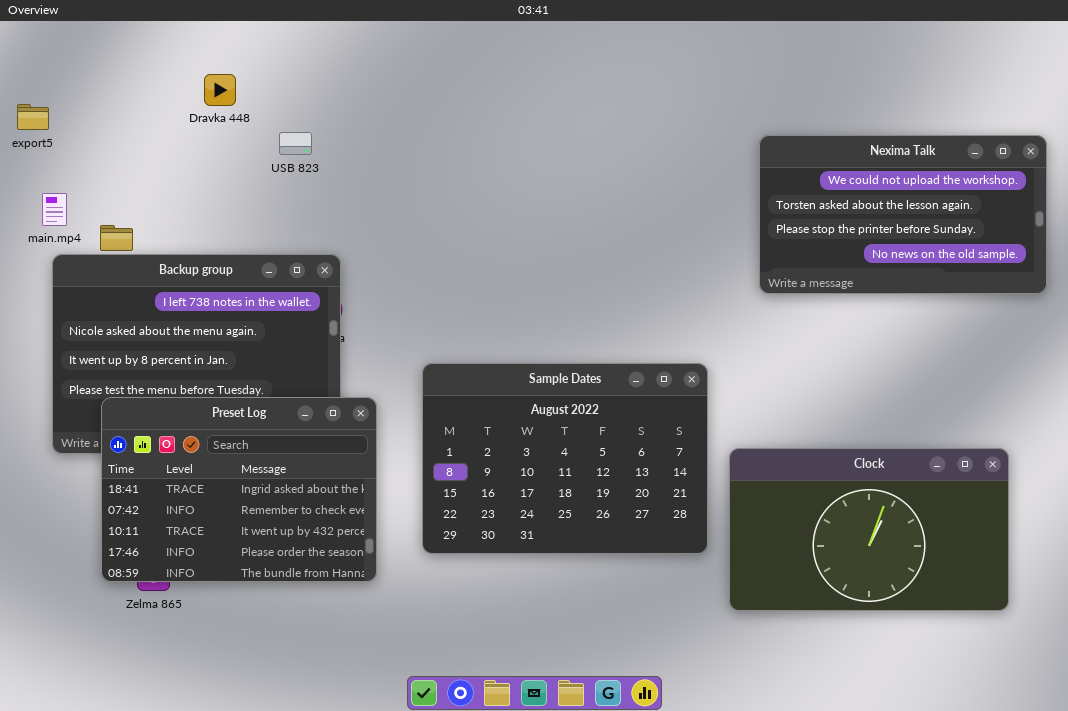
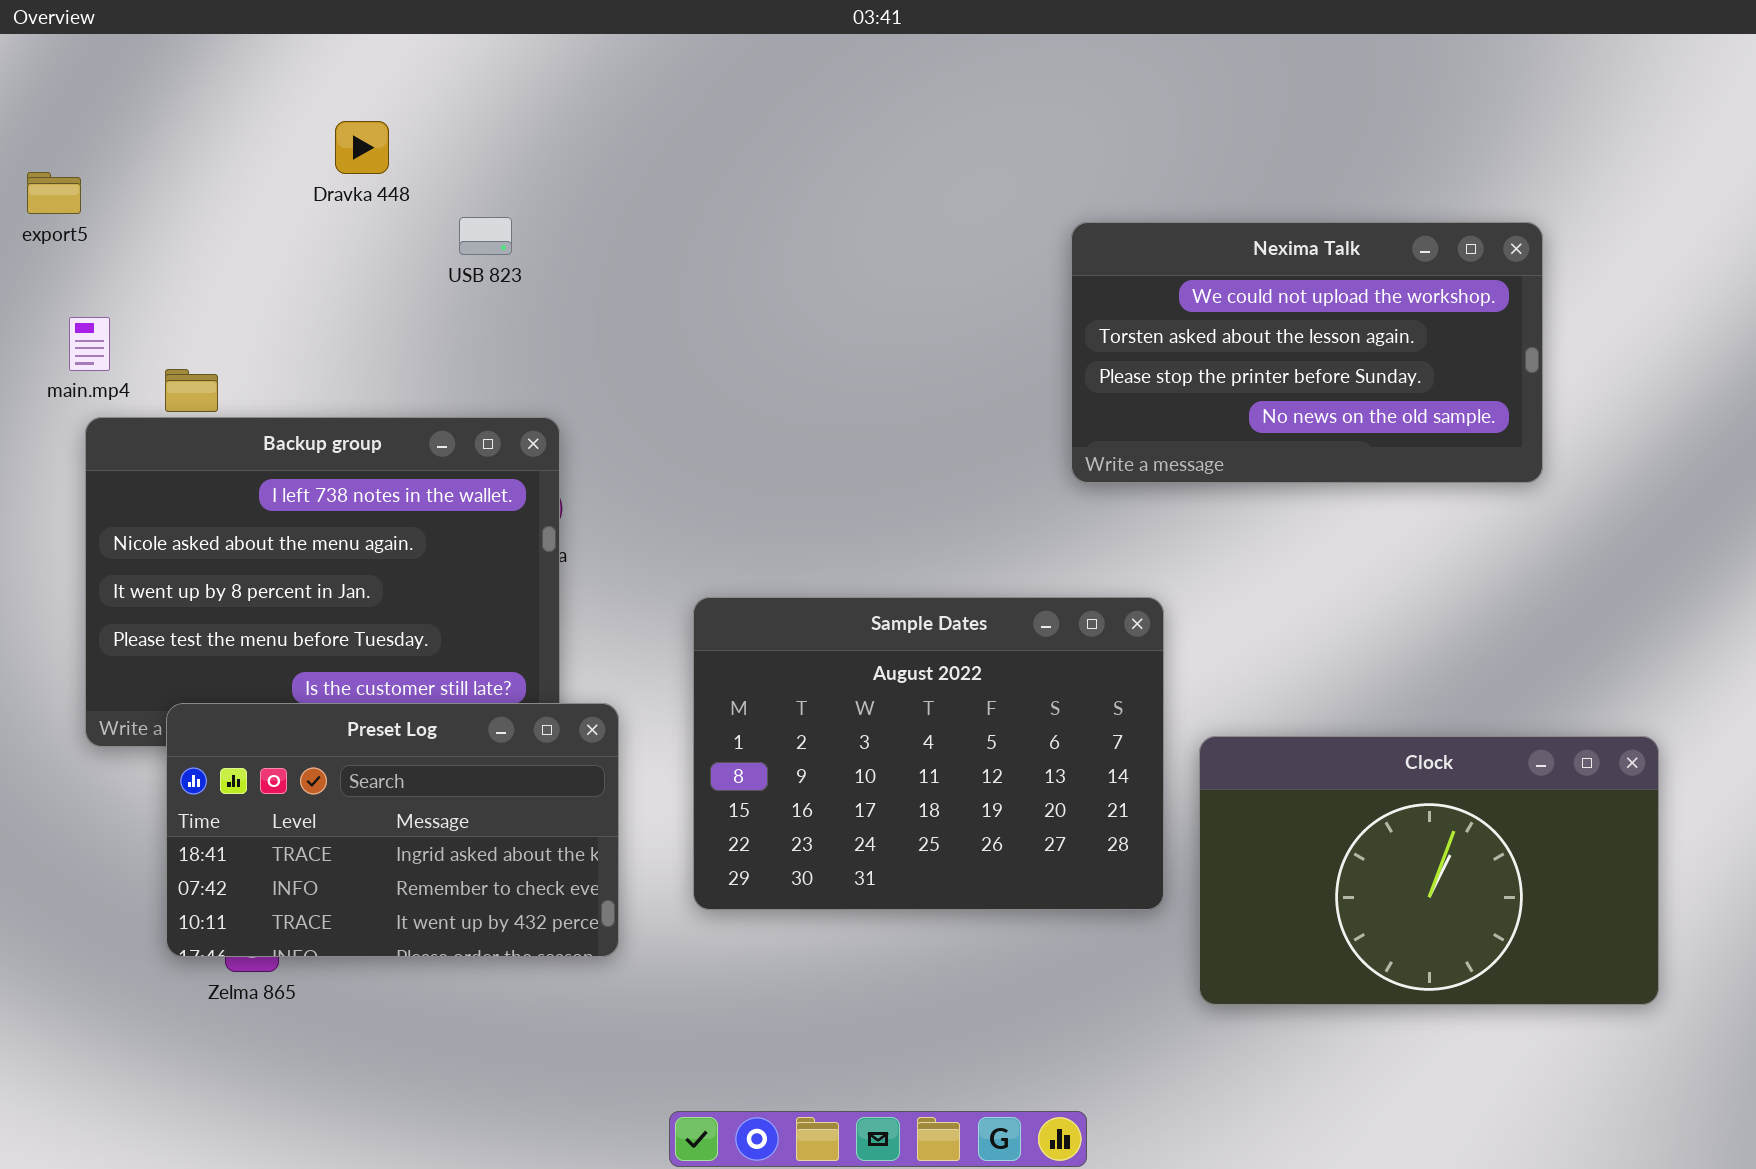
Nexima Talk: [759,135,1047,294] -> [1071,222,1543,483], moved
Preset Log: [101,397,377,582] -> [166,703,619,957], resized

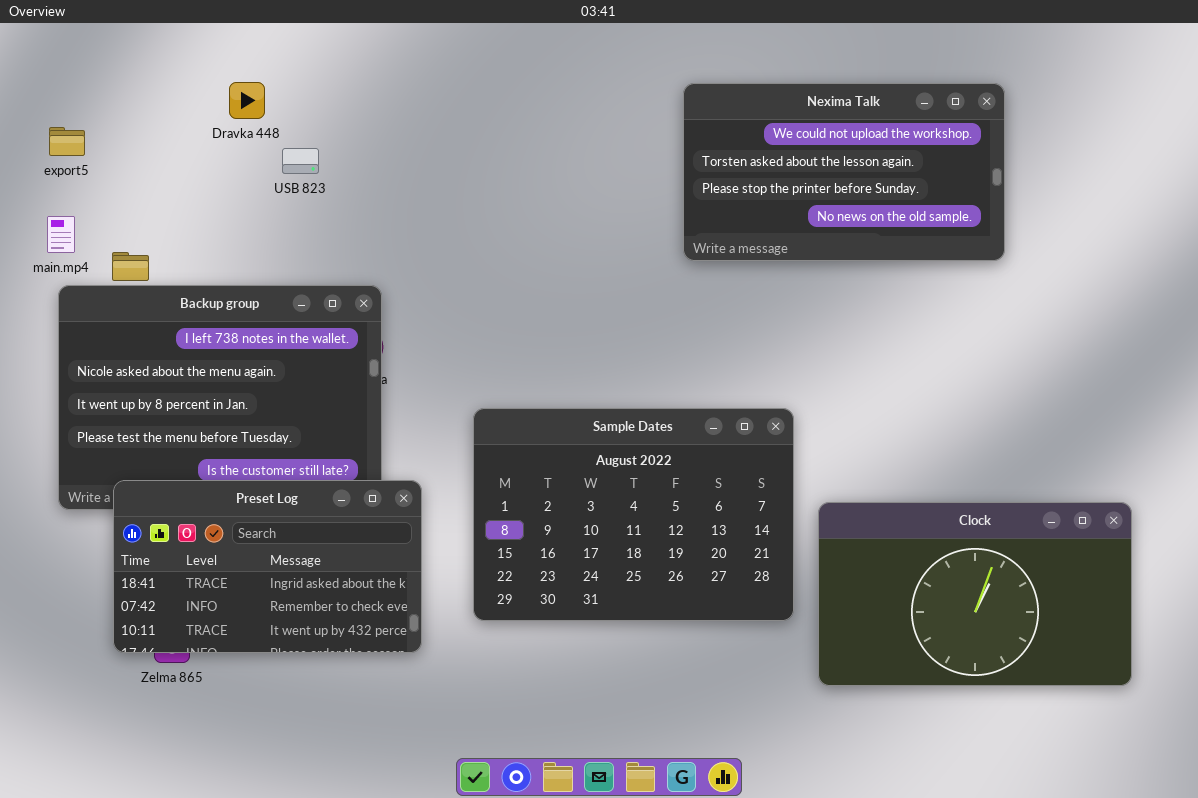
export5: [27,172,81,214] -> [49,127,85,156], moved
USB 823: [459,217,512,255] -> [282,148,319,174], moved
Nexima Talk: [1071,222,1543,483] -> [683,83,1005,261], moved

